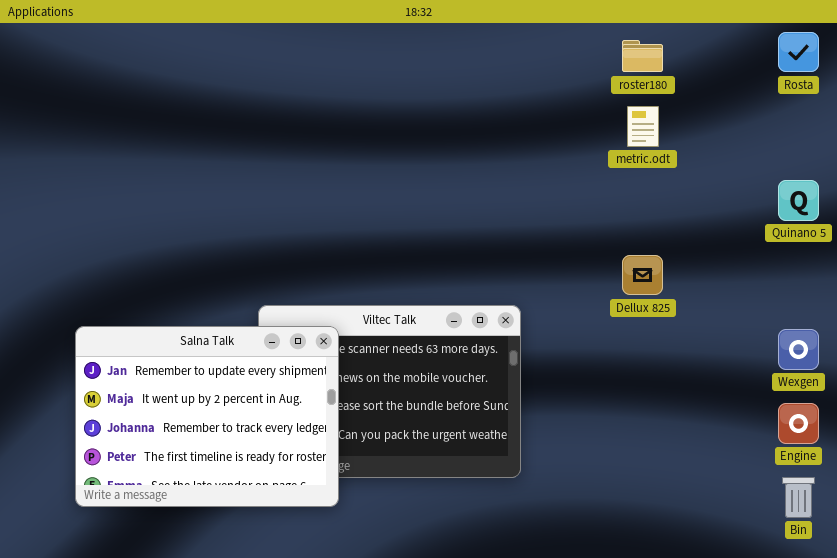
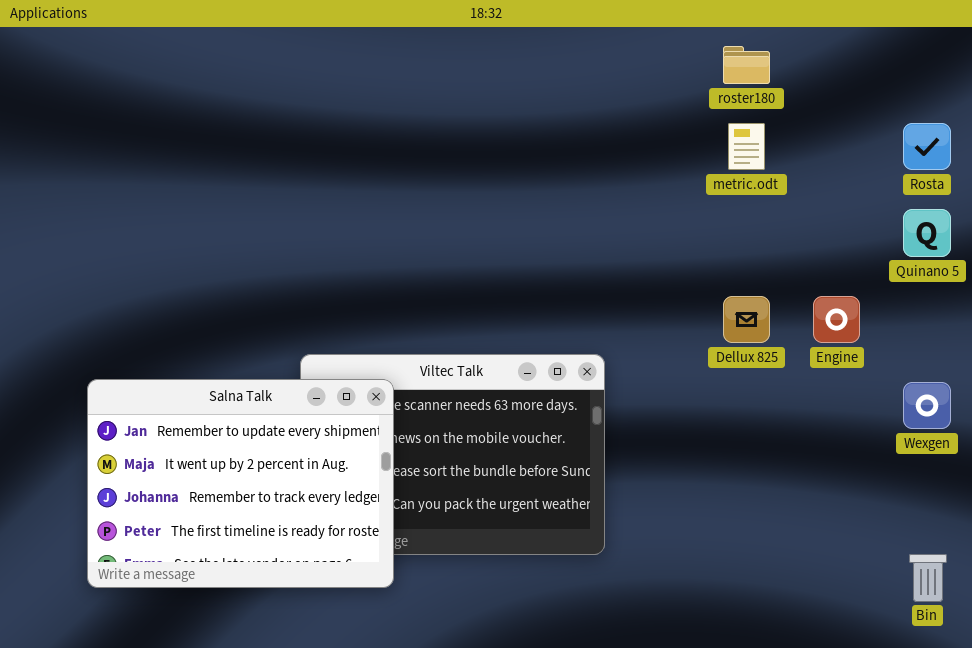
Rosta: [778,32,819,72] -> [903,123,951,170], moved
Engine: [778,403,819,444] -> [813,296,860,343], moved

